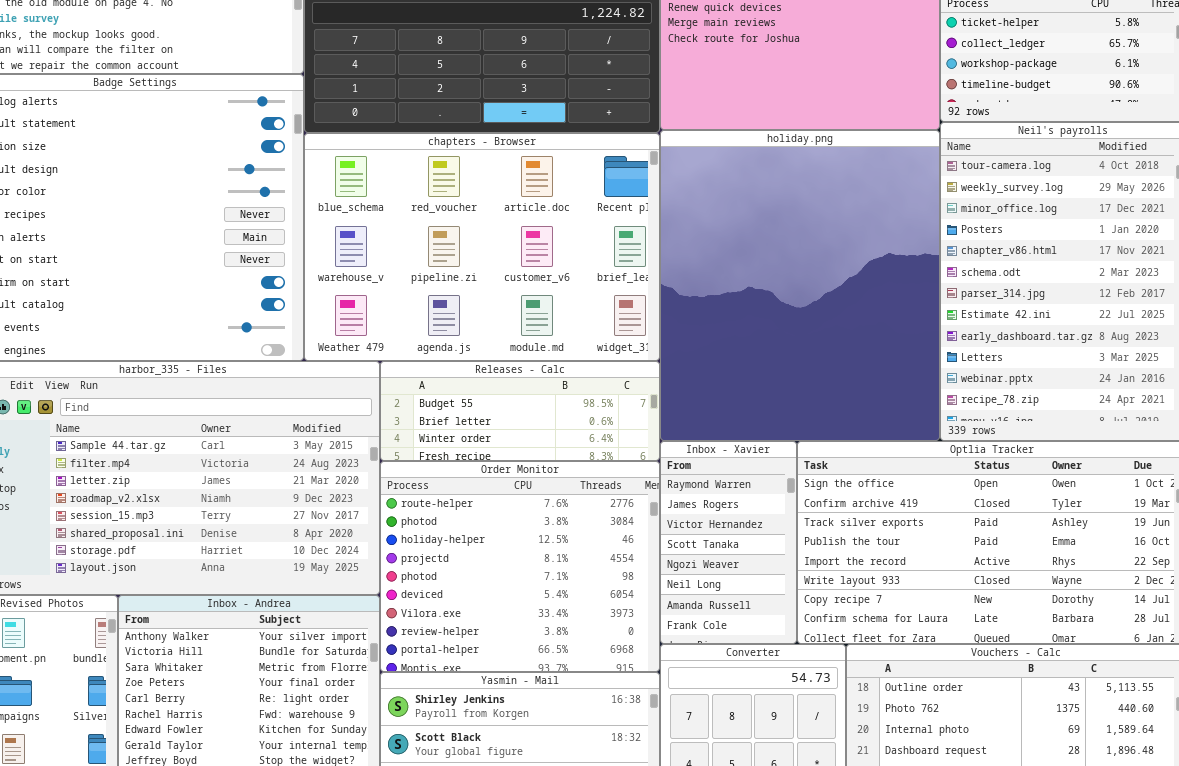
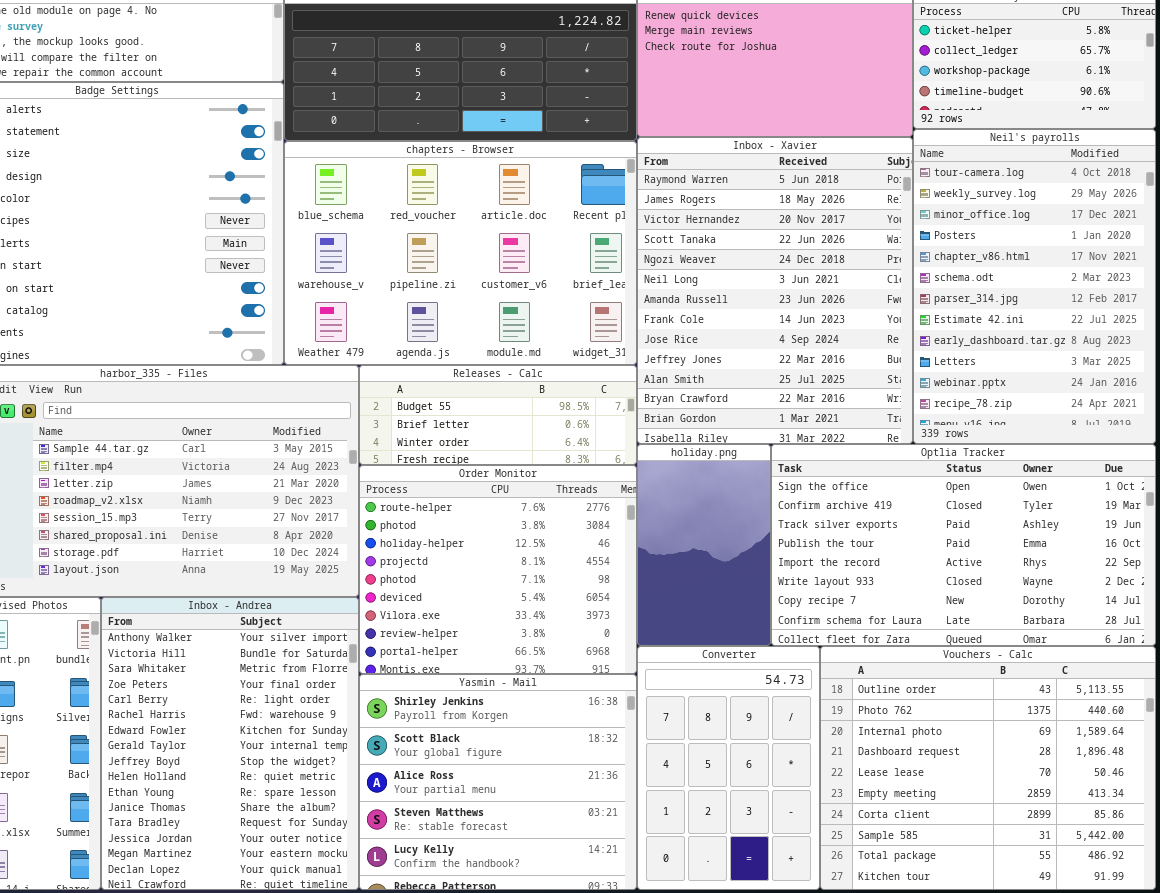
holiday.png: [660,130,940,441] -> [637,444,771,646], moved, resized
Inbox - Xavier: [660,441,797,644] -> [637,137,913,444], moved, resized

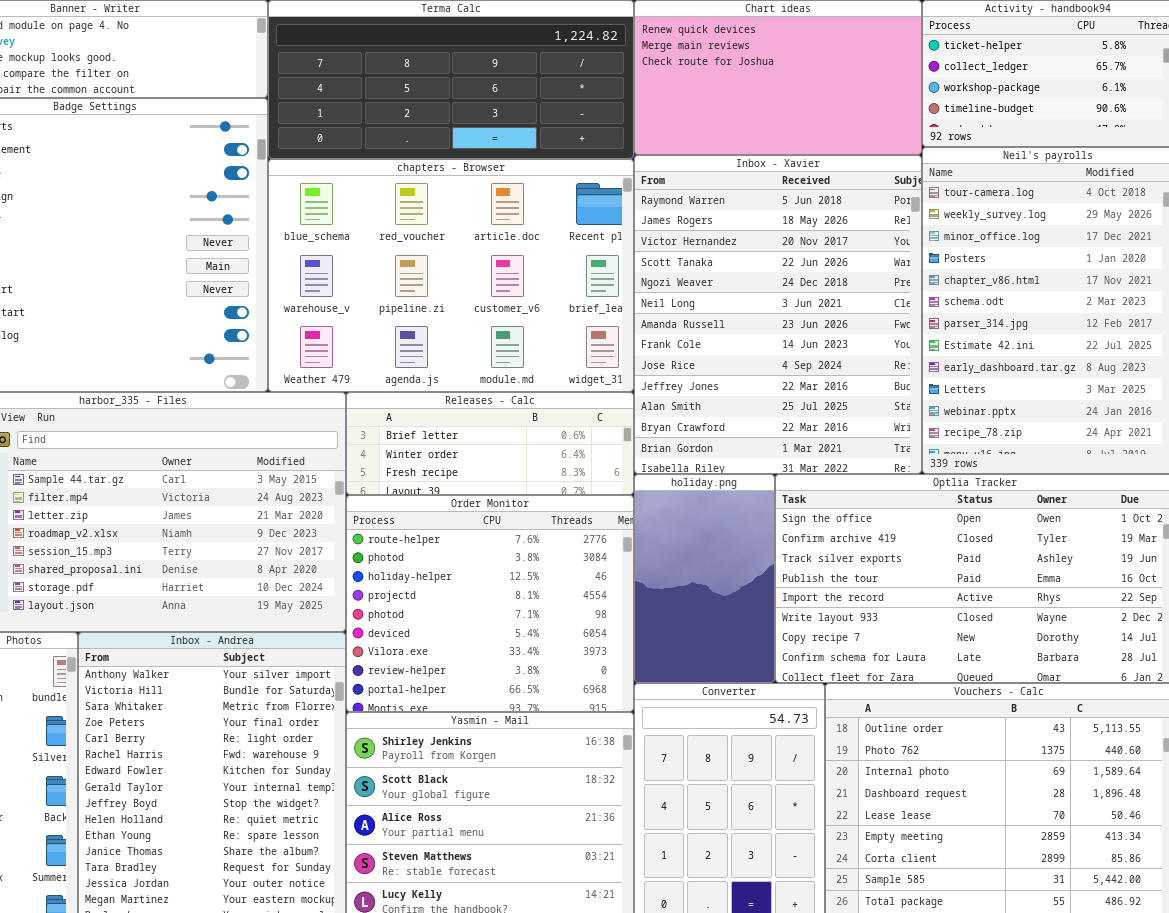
Releases - Calc: [359,365,637,465] -> [346,392,634,495], scrolled down 1 row

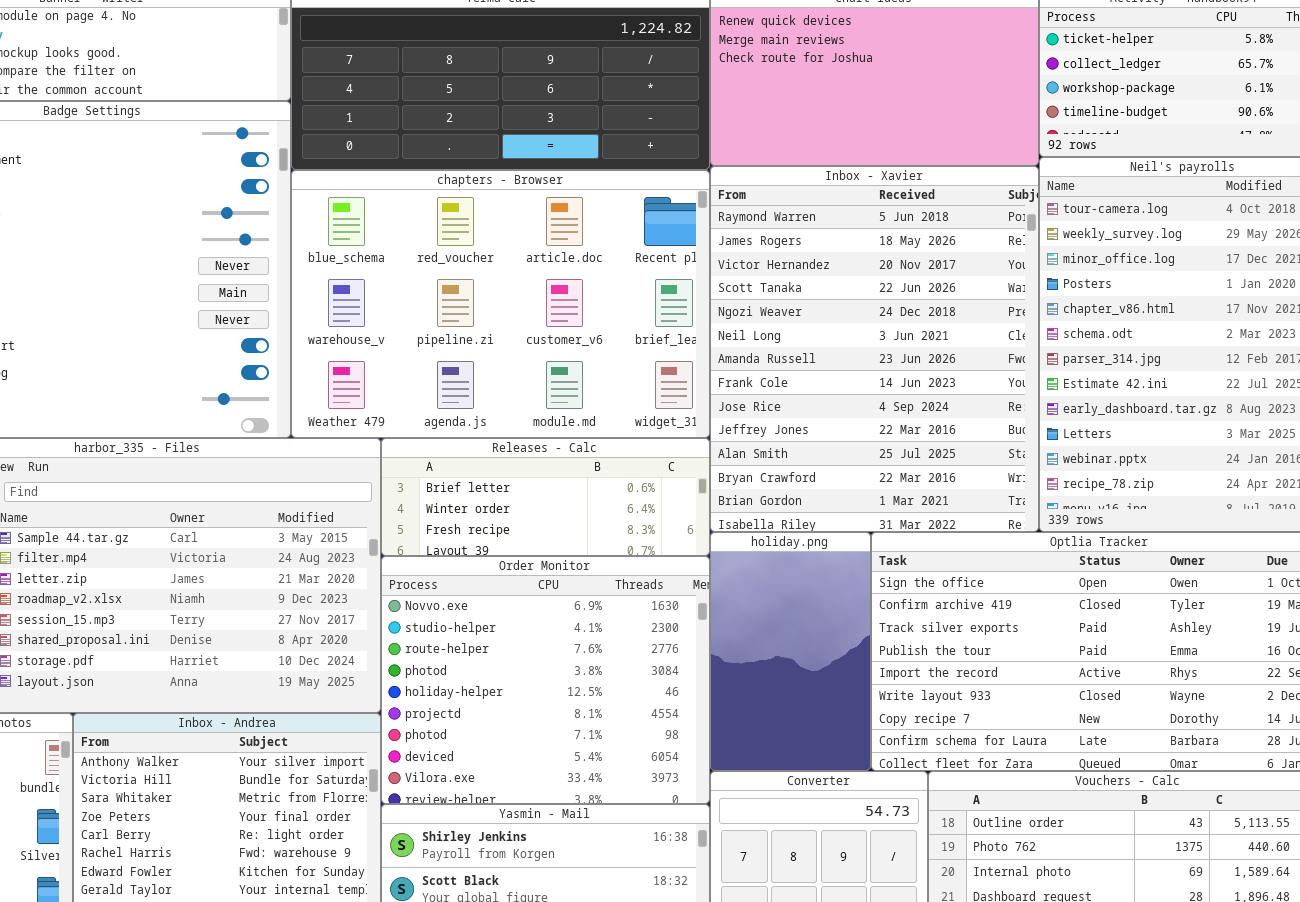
Order Monitor: [346,495,634,712] -> [381,556,710,804], scrolled up 2 rows

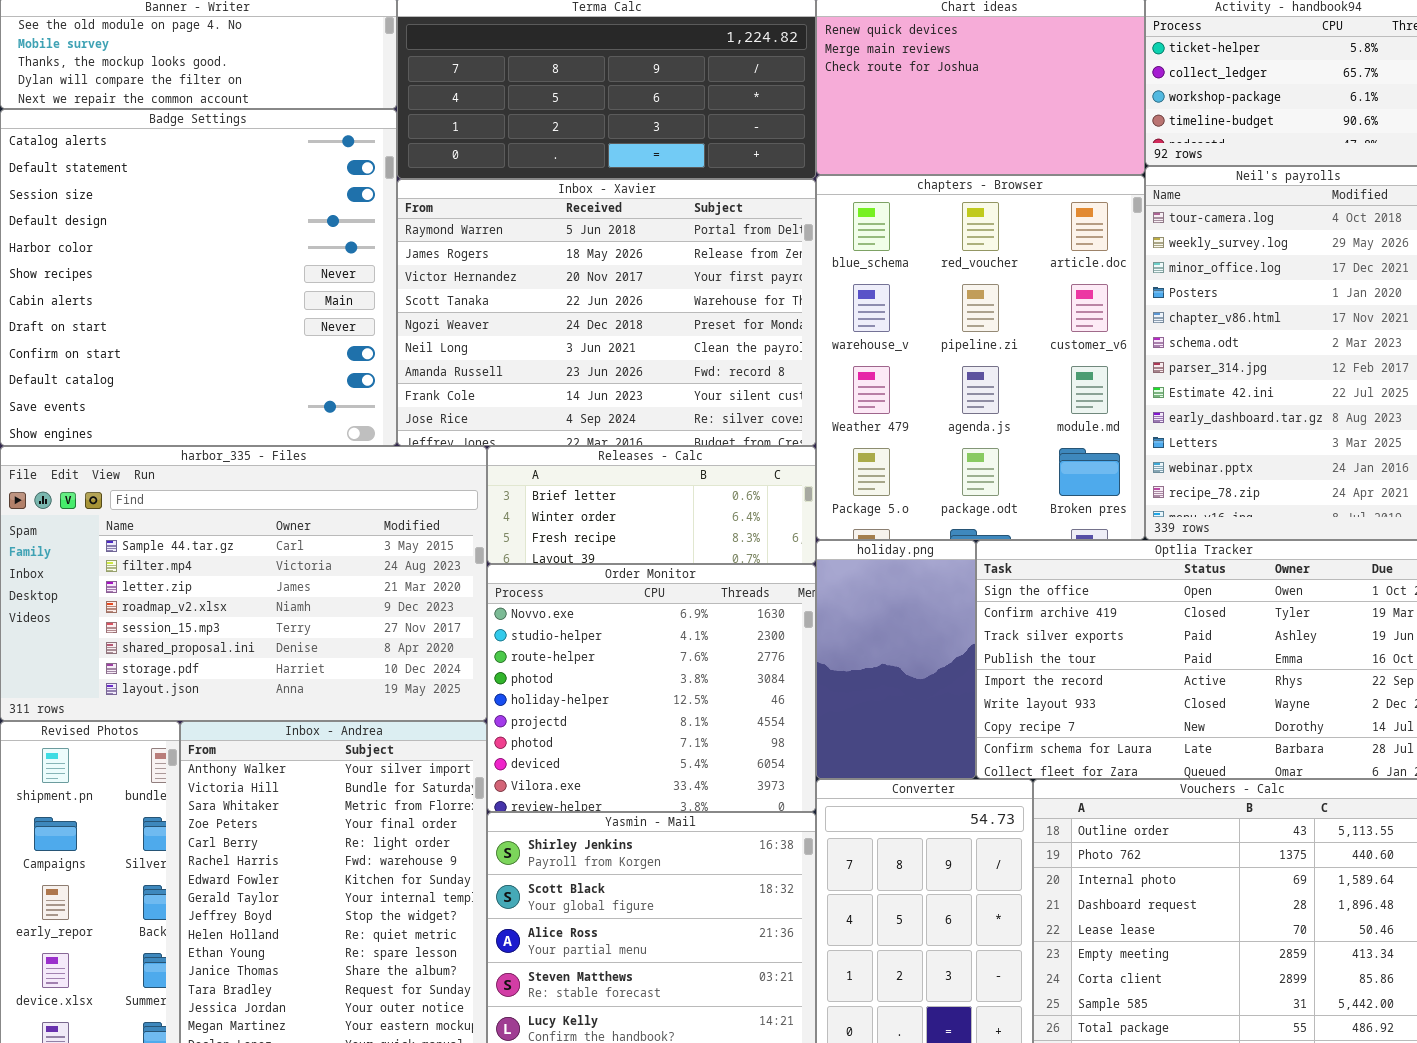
Inbox - Xavier: [710,166,1039,532] -> [397,179,816,446], moved, resized
chapters - Browser: [291,170,710,438] -> [816,175,1145,540], moved, resized

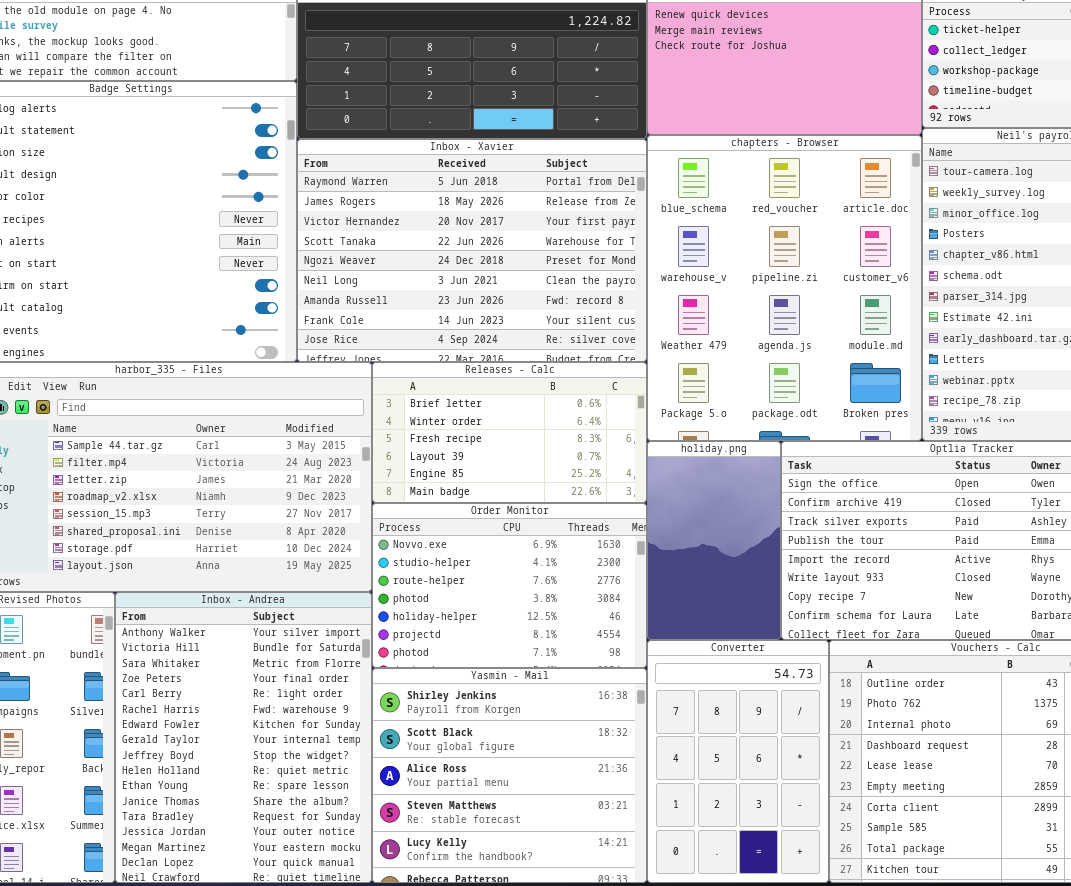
Releases - Calc: [487,446,816,564] -> [372,362,647,503], resized
Order Monitor: [487,564,816,812] -> [372,503,647,668], resized

